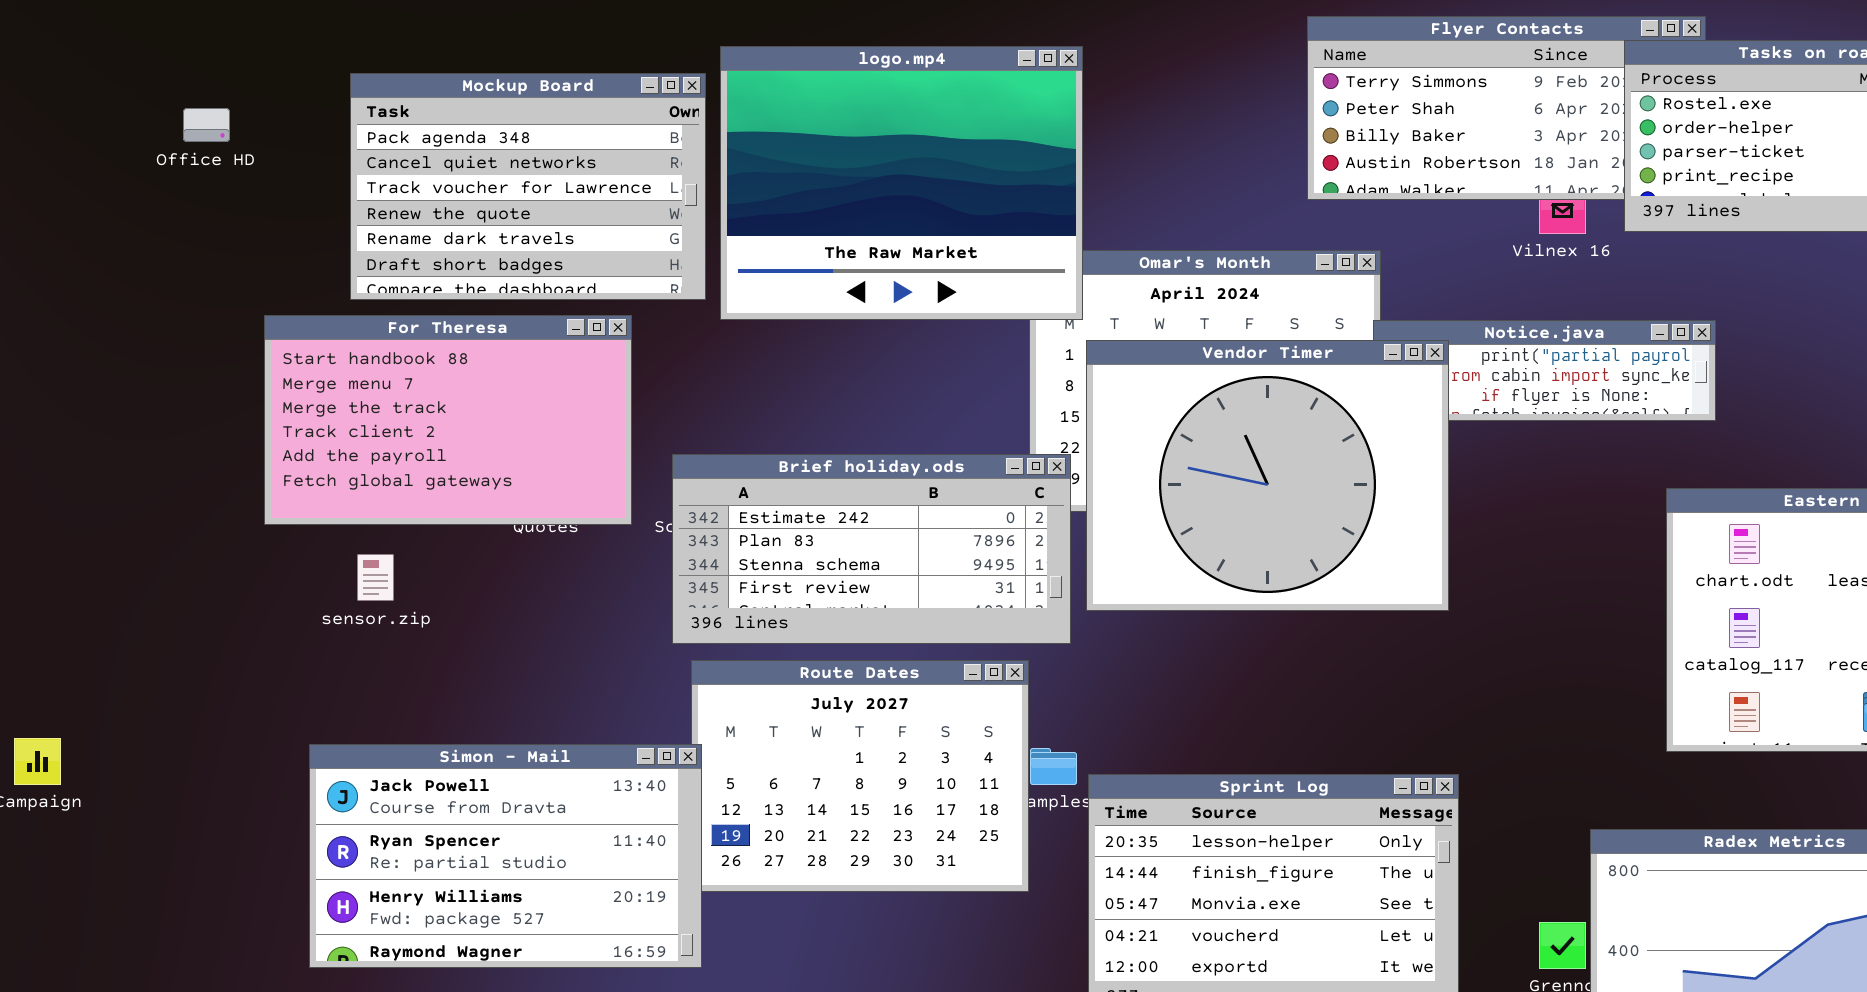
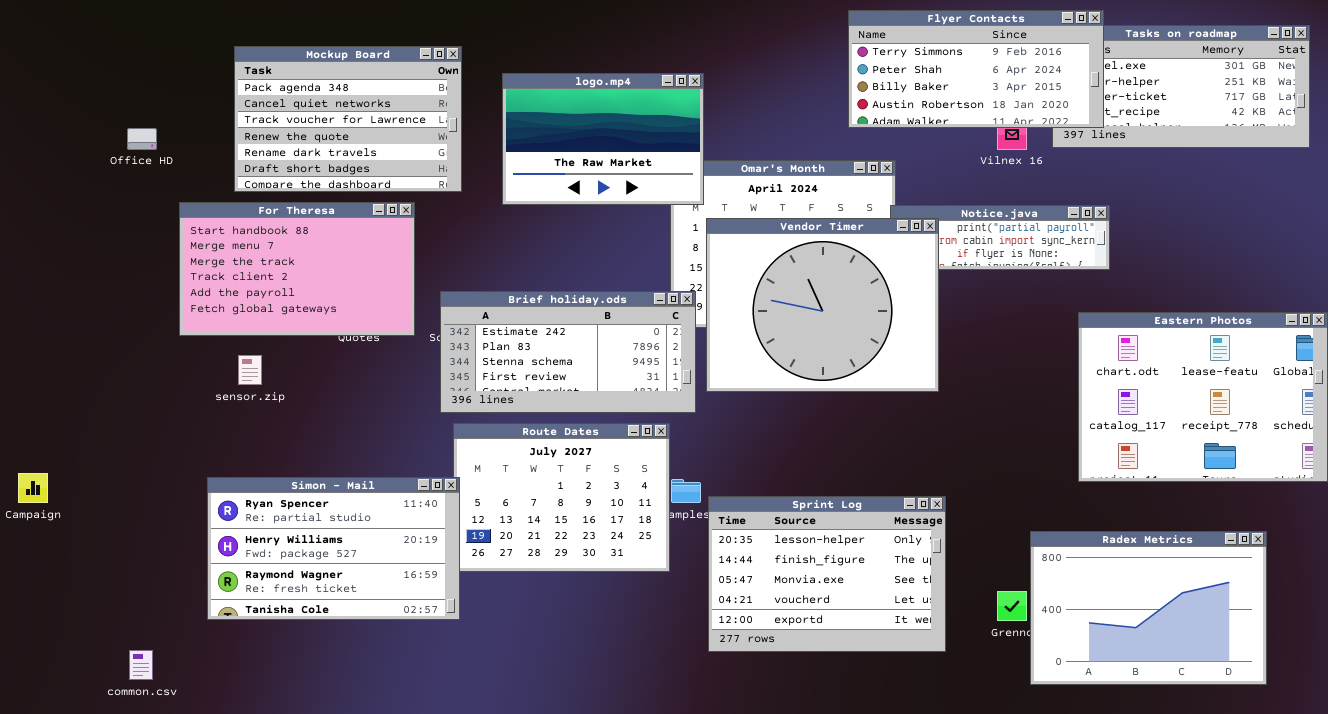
Flyer Contacts: [1307,16,1706,200] -> [848,10,1104,128], raised
logo.mp4: [720,46,1083,320] -> [502,73,704,205], resized
Office HD: [183,108,230,142] -> [127,128,157,150], moved
Simon - Mail: [309,744,702,968] -> [207,477,460,620], scrolled down 1 row

